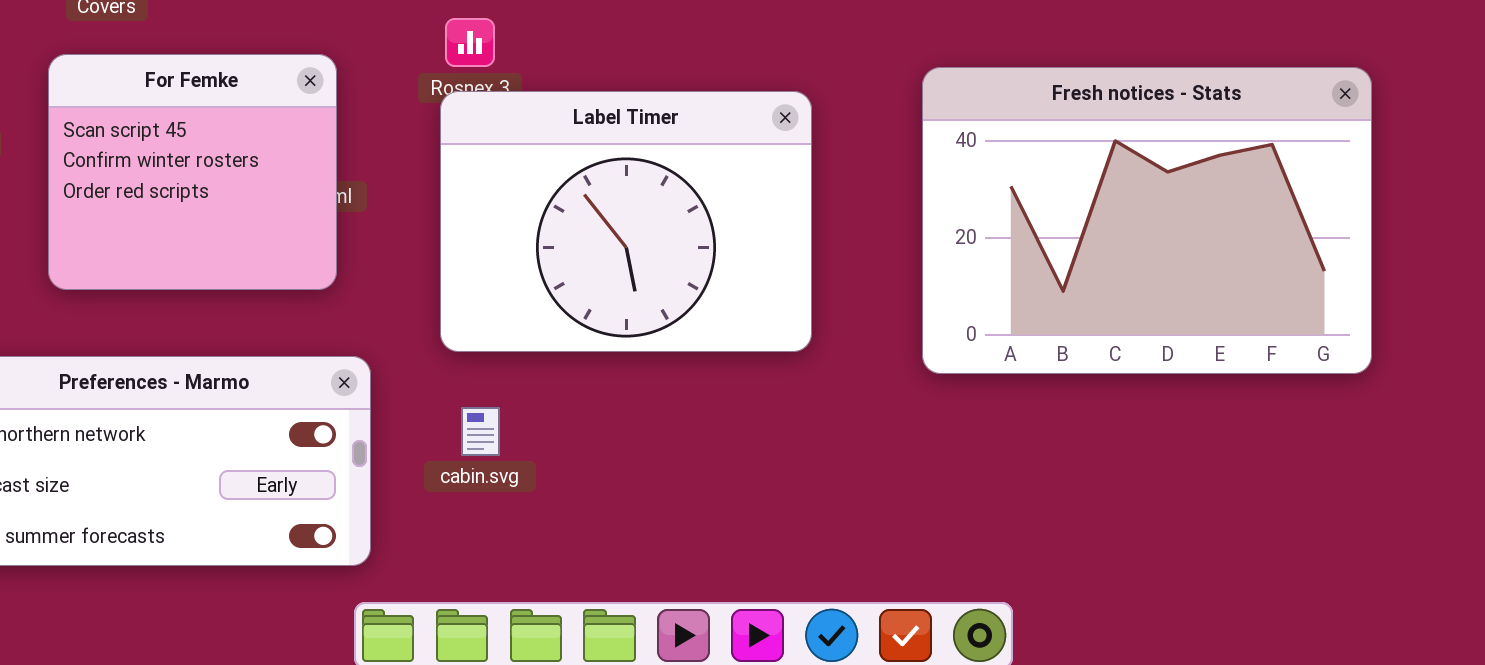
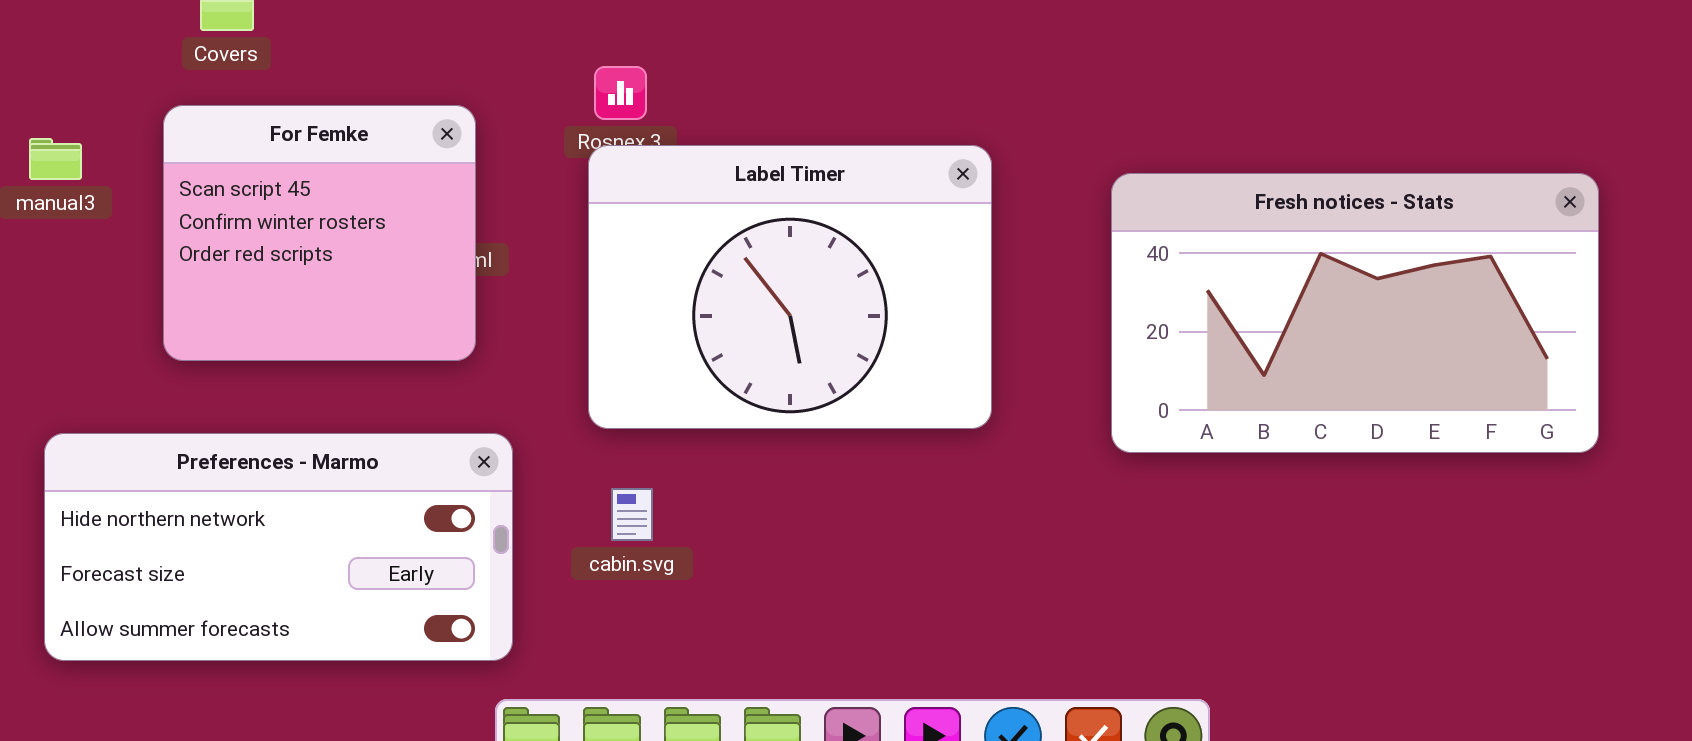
Fresh notices - Stats: [922,67,1372,374] -> [1111,173,1599,453], resized

